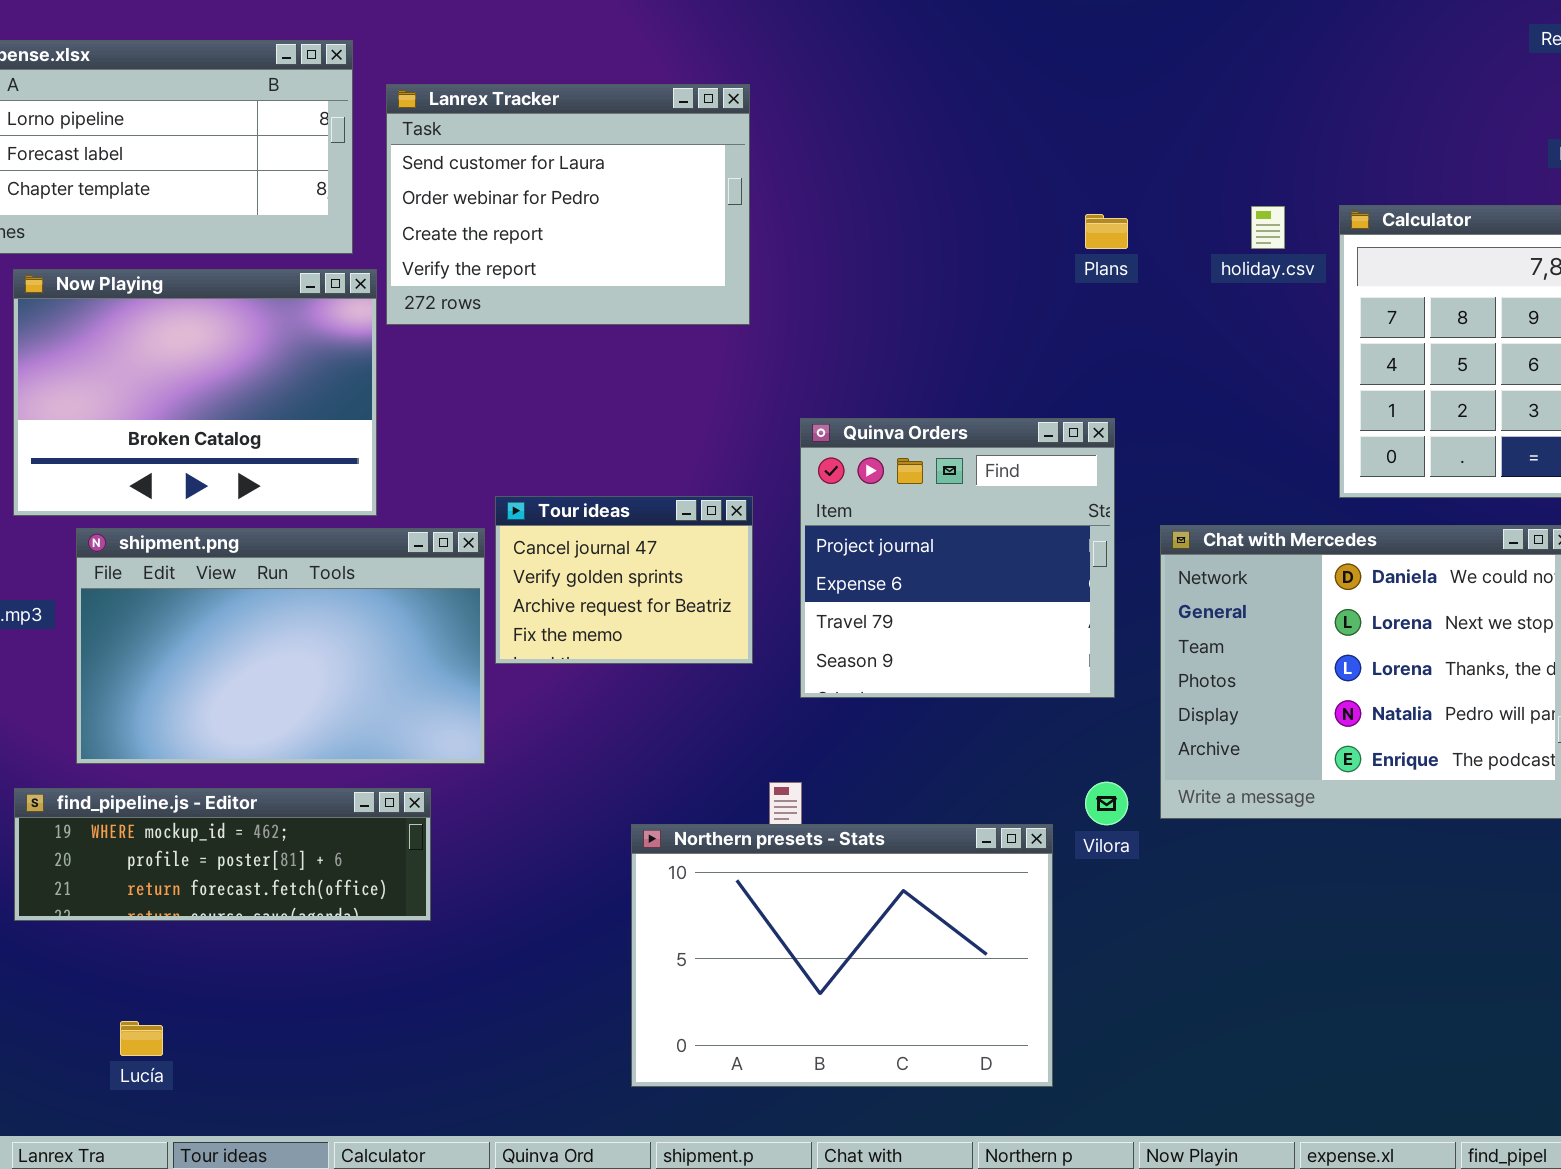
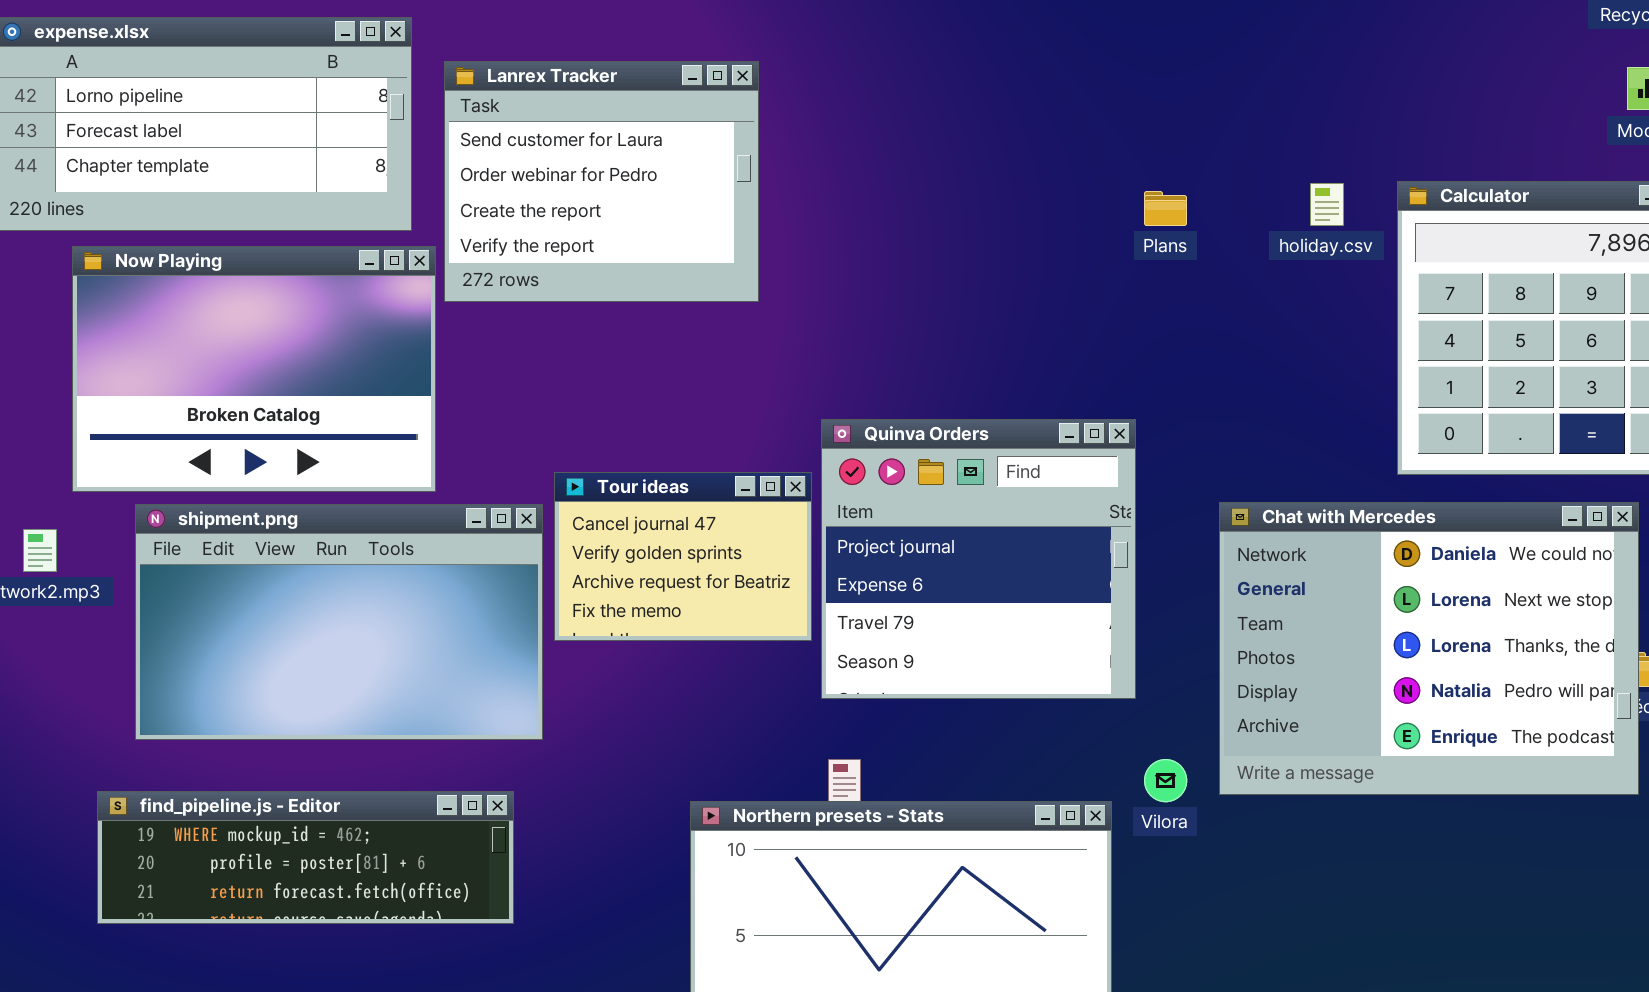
Lanrex Tracker: [386,84,750,325] -> [444,61,759,302], resized
Quinva Orders: [800,418,1115,698] -> [821,419,1136,699], moved
find_pipeline.js - Editor: [14,788,431,921] -> [97,791,514,924], moved

